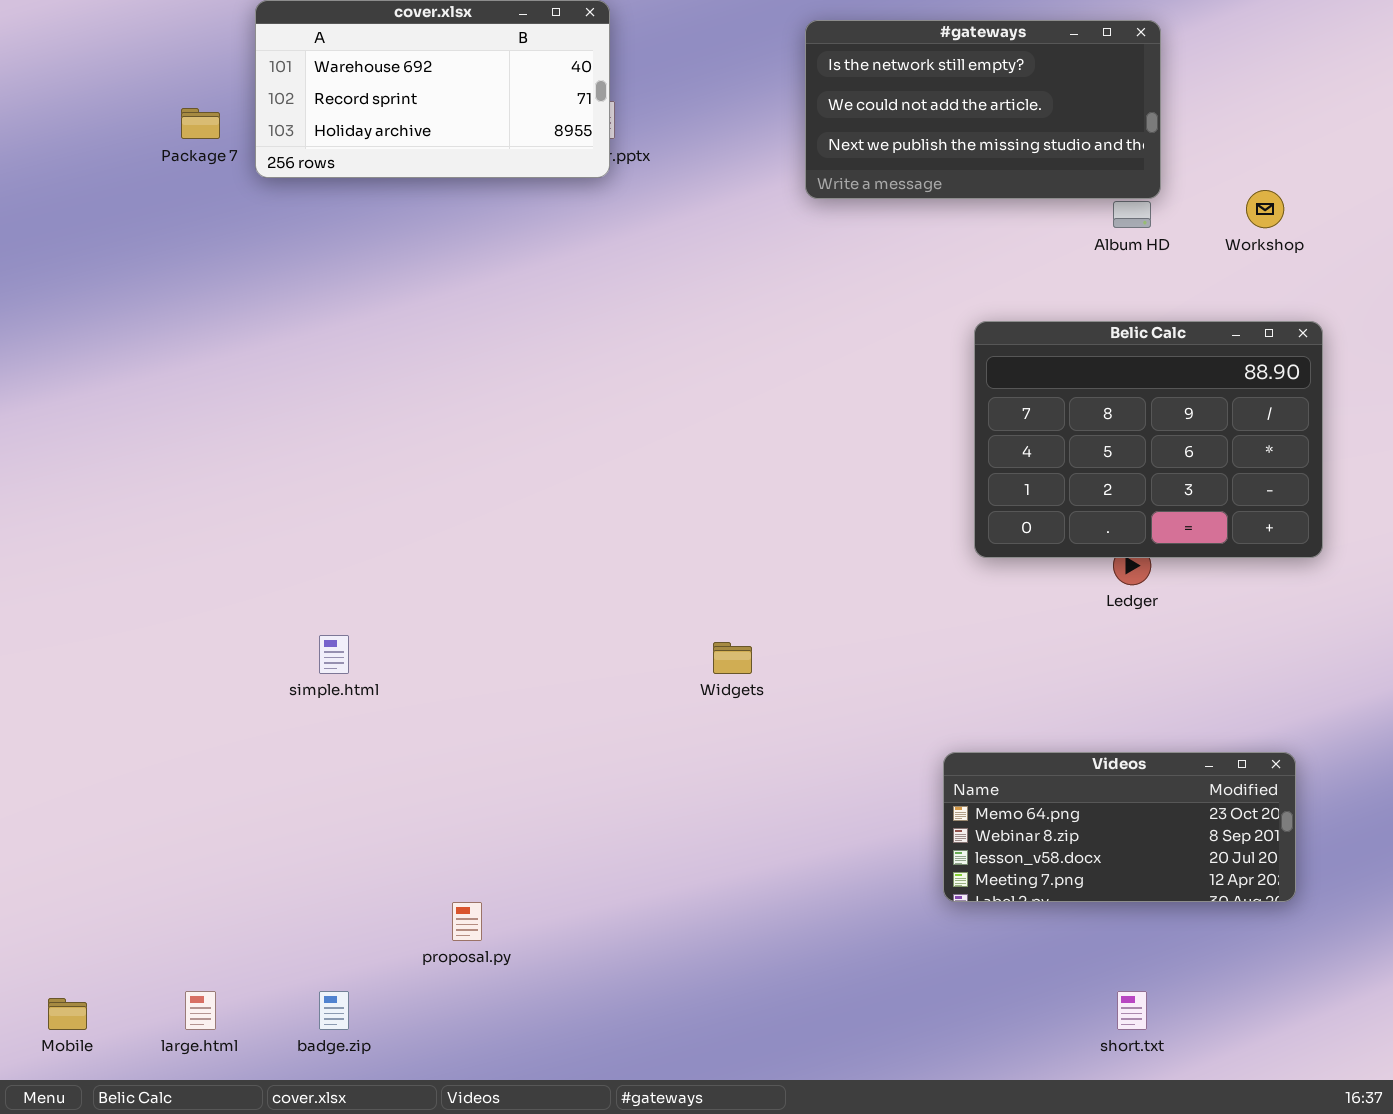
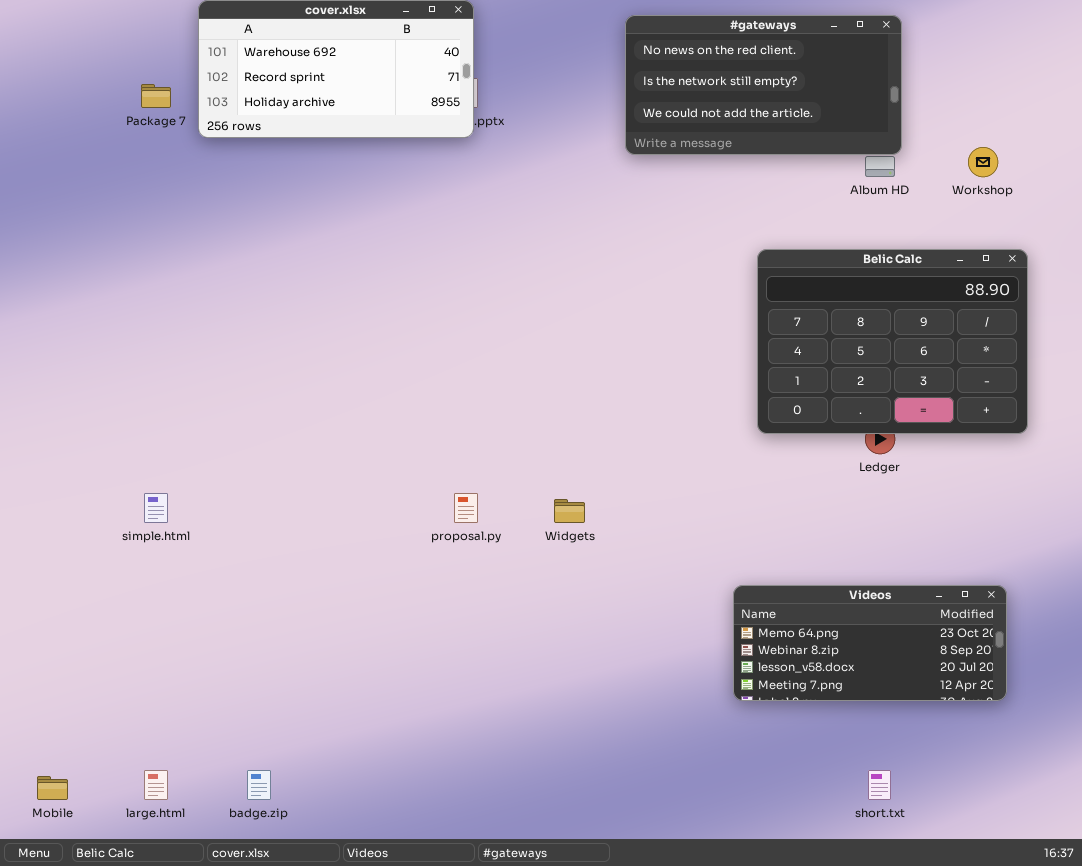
#gateways: [805,20,1161,199] -> [625,15,902,155], scrolled up 1 row
simple.html: [319,635,349,674] -> [144,493,168,523], moved
proposal.py: [452,902,482,941] -> [454,493,478,523], moved

